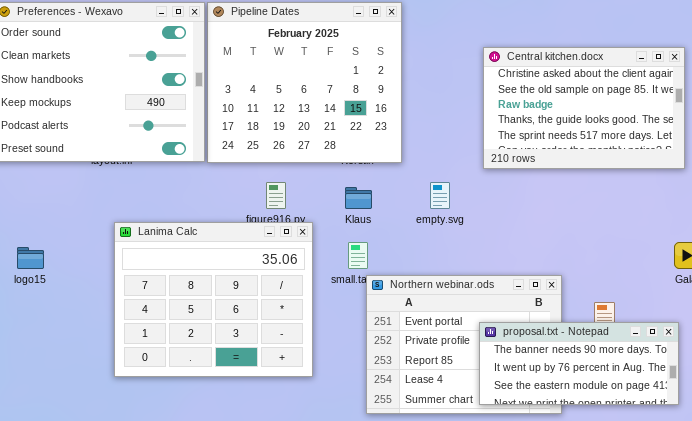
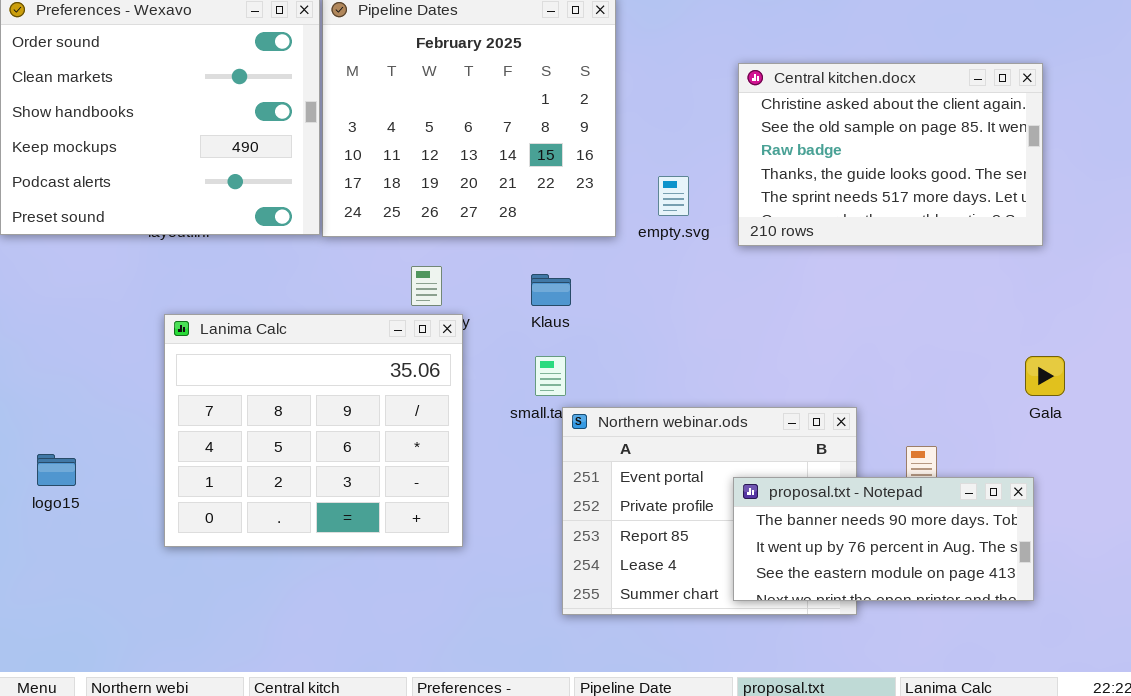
empty.svg: [430,182,450,209] -> [658,176,689,216], moved
Lanima Calc: [114,222,313,377] -> [164,314,463,547], moved
logo15: [17,247,44,269] -> [37,454,76,486], moved

